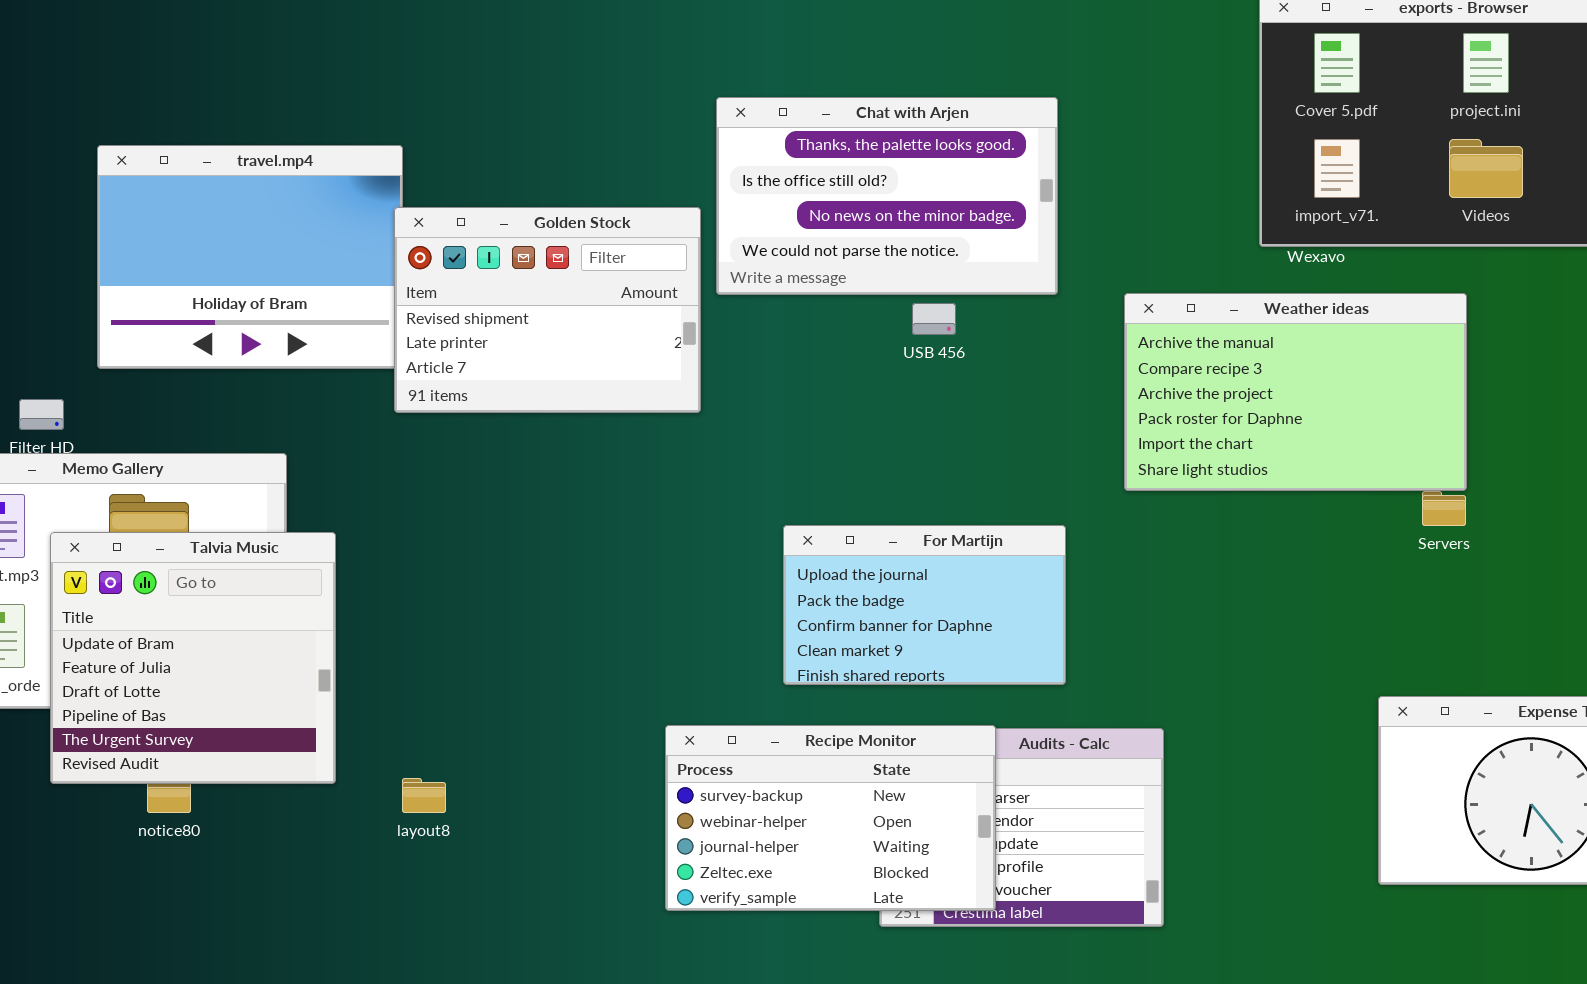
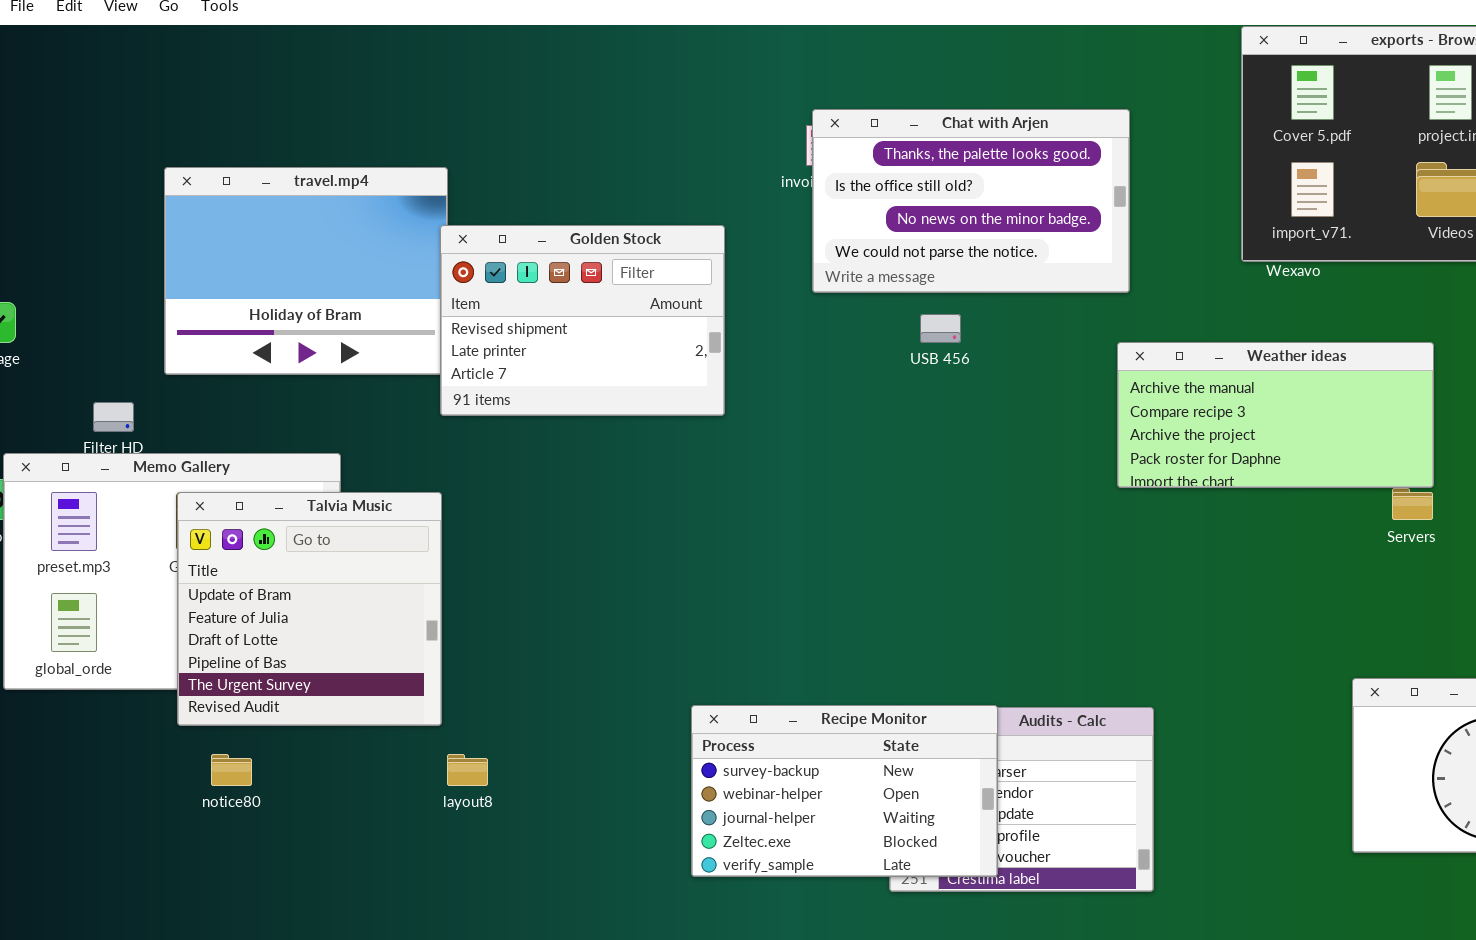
Chat with Arjen: [716,97,1058,295] -> [812,109,1130,293], moved
Weather ideas: [1124,293,1467,491] -> [1117,342,1434,488], resized
For Martijn: [783,525,1066,685] -> none, closed
Talvia Music: [50,532,336,784] -> [177,492,442,726], moved

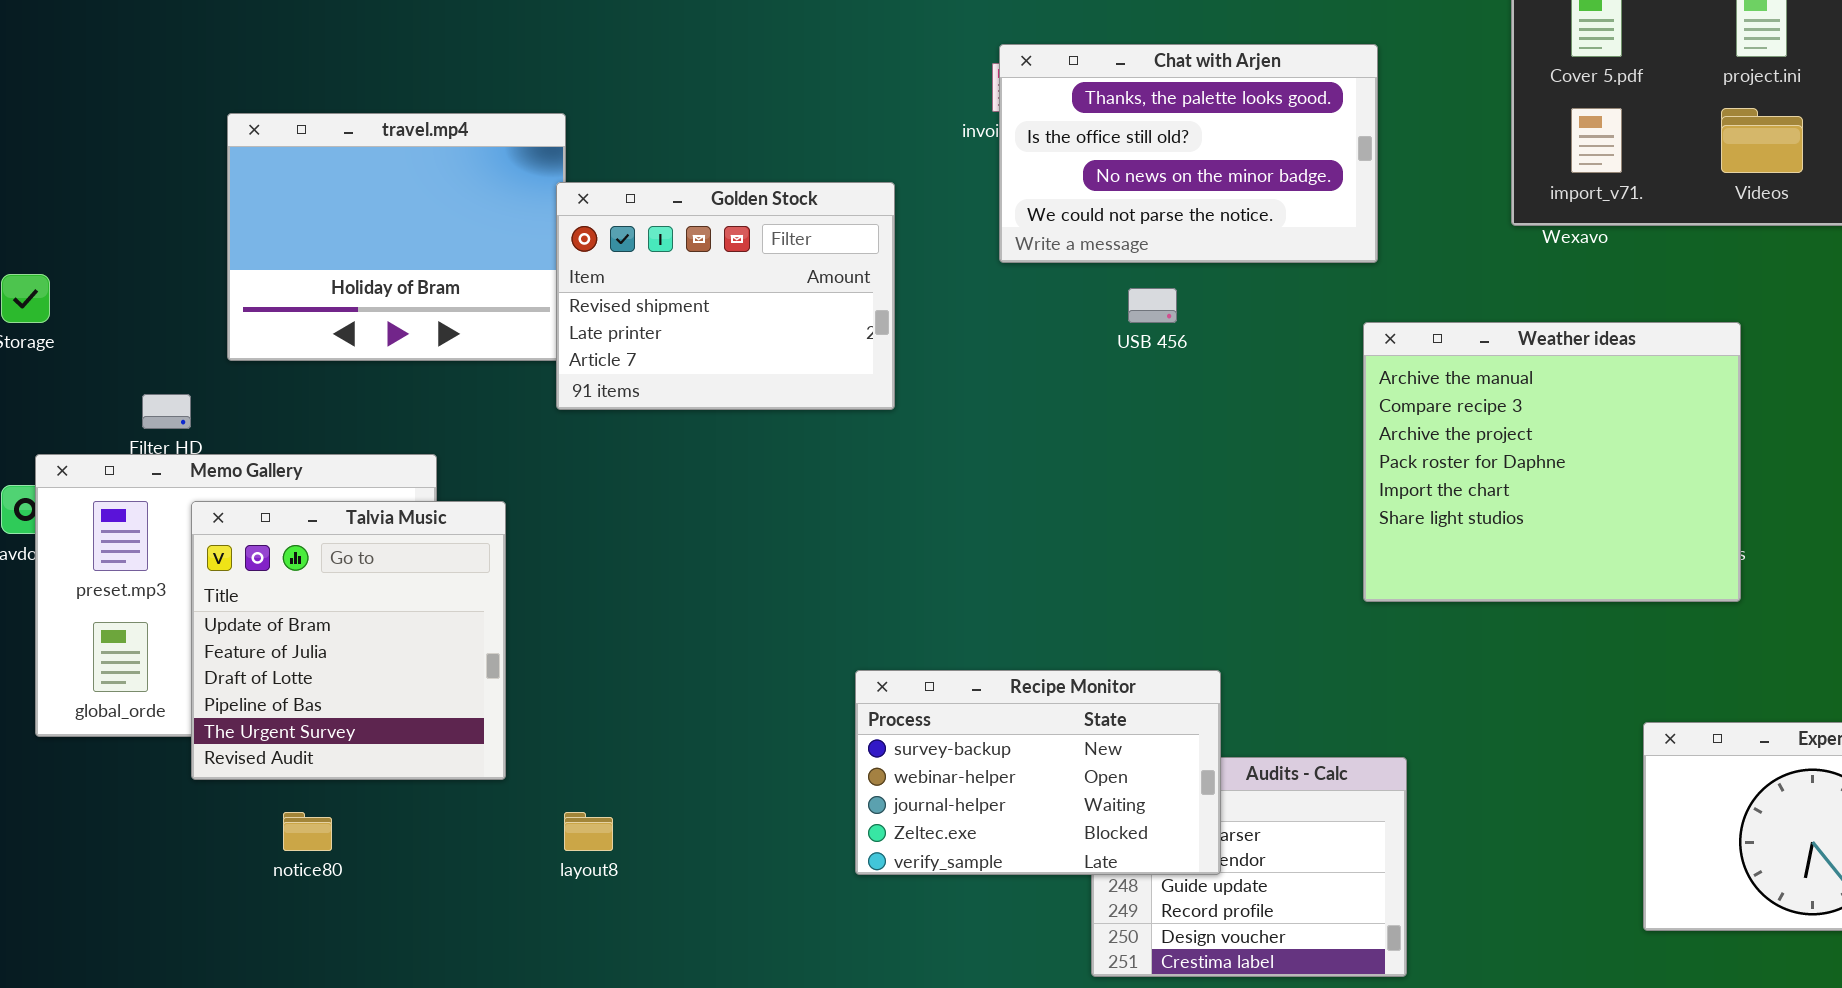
Weather ideas: [1117,342,1434,488] -> [1363,322,1741,602], resized
Talvia Music: [177,492,442,726] -> [191,501,506,780], moved
Recipe Monitor: [691,705,998,877] -> [855,670,1221,875], moved

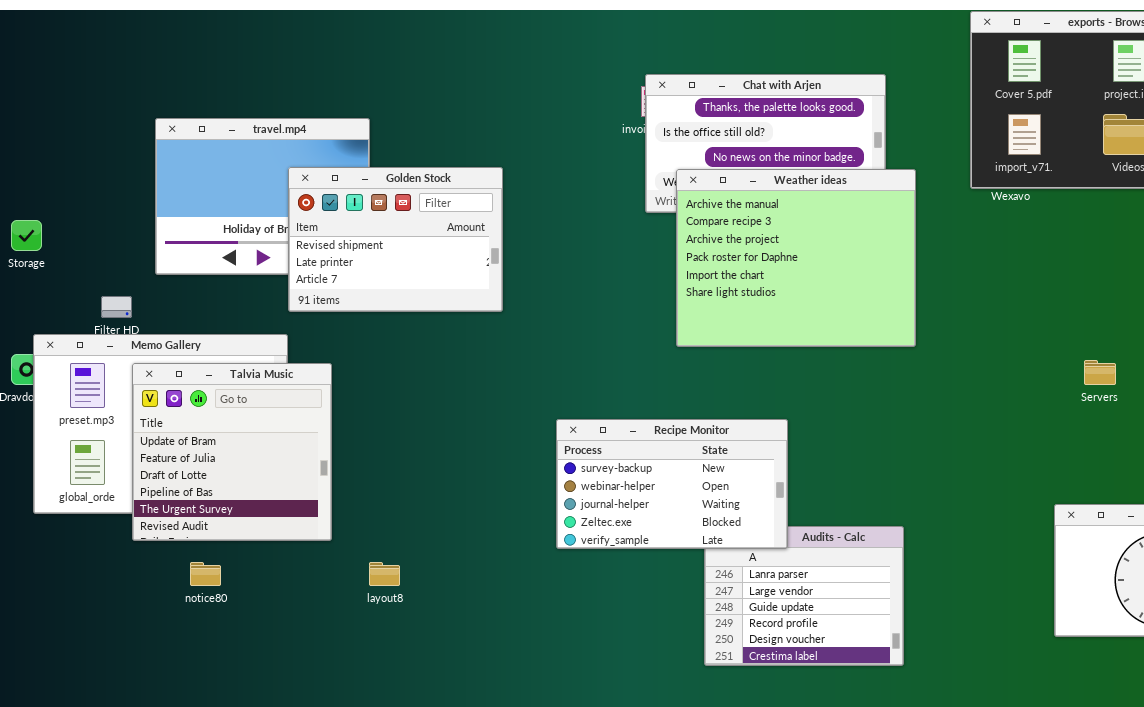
Golden Stock: [556,182,895,410] -> [288,167,503,312], moved
Weather ideas: [1363,322,1741,602] -> [676,169,916,347], moved
Recipe Monitor: [855,670,1221,875] -> [556,419,788,549], moved

